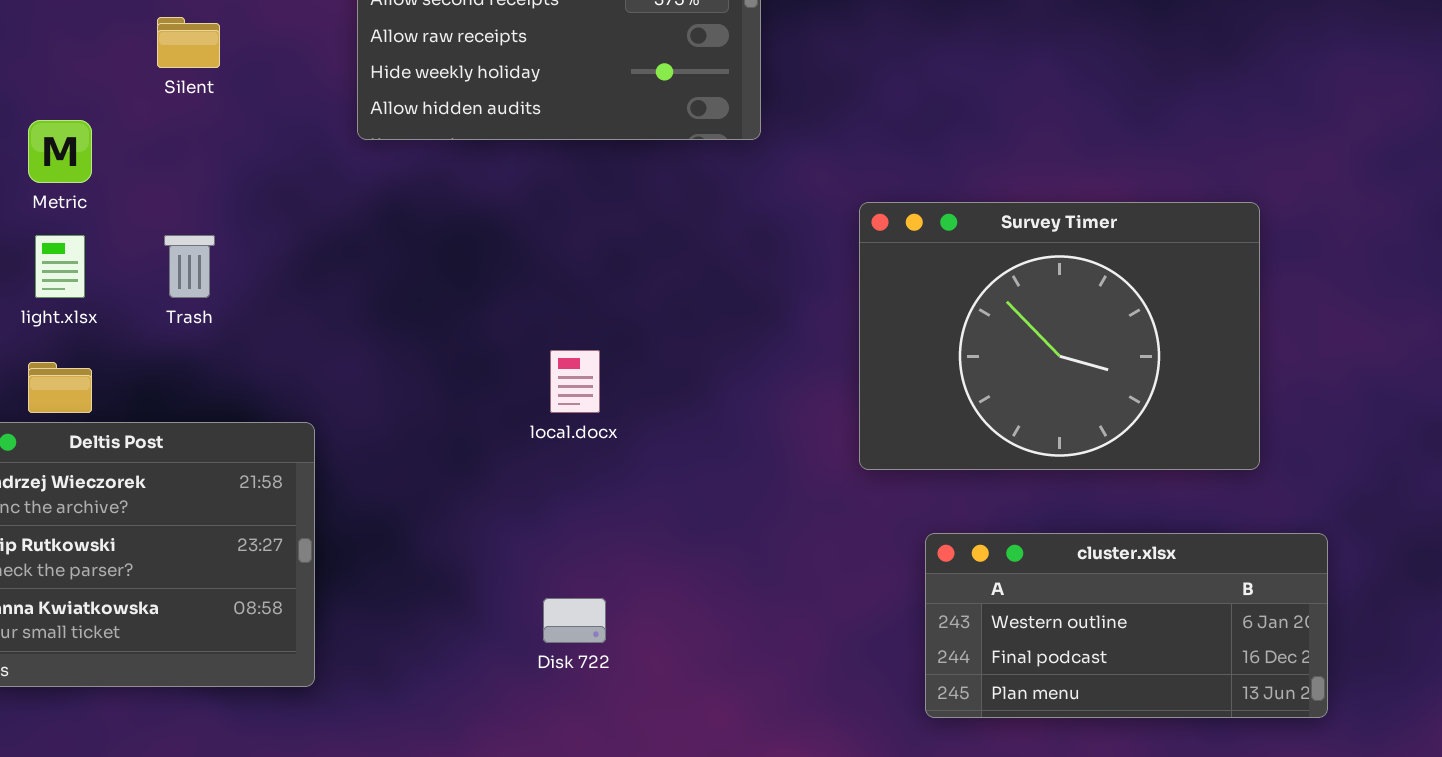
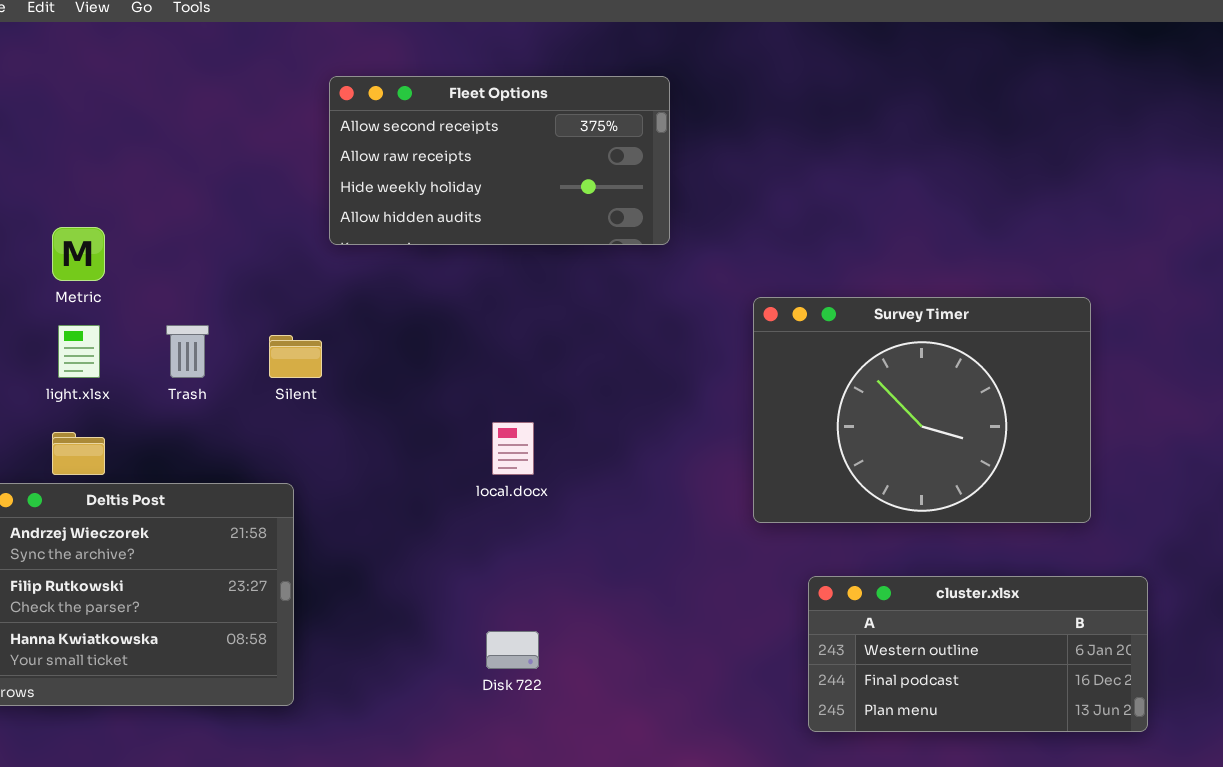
Silent: [157,17,220,68] -> [269,335,322,378], moved

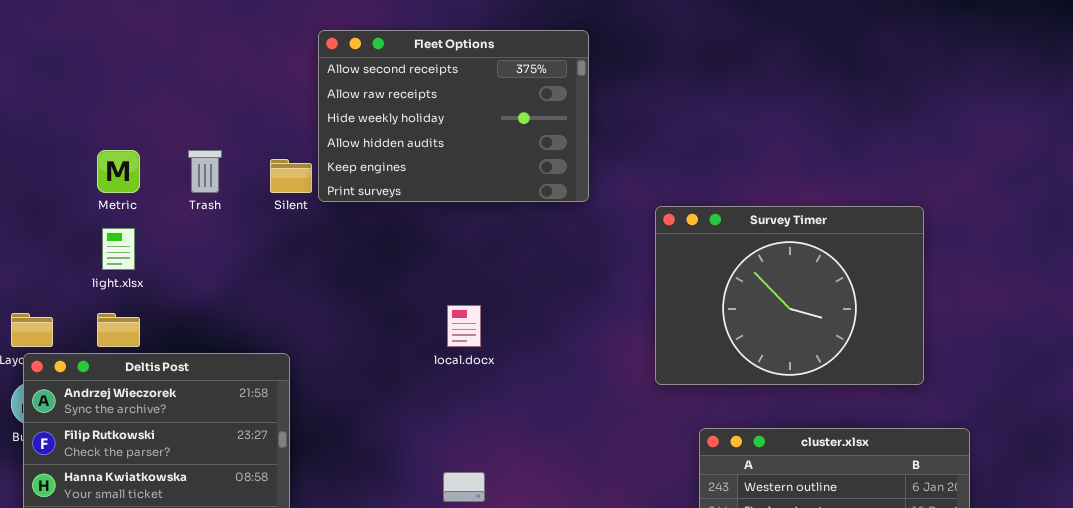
Fleet Options: [329,76,670,245] -> [318,30,589,202], resized
Trash: [166,325,209,378] -> [188,150,222,193], moved
Silent: [269,335,322,378] -> [270,159,312,193], moved

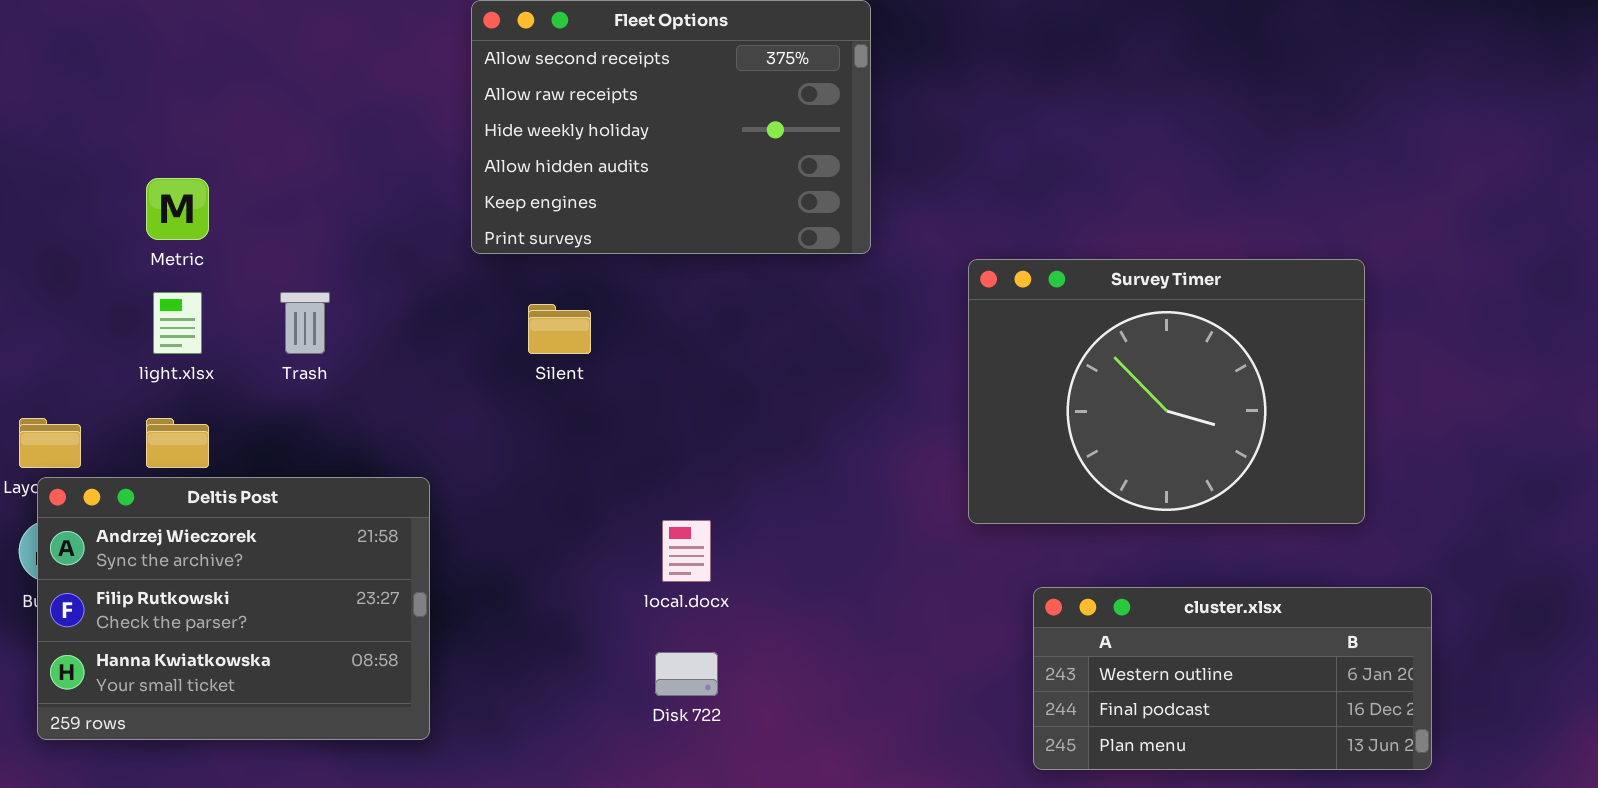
Trash: [188,150,222,193] -> [280,292,330,354], moved
Silent: [270,159,312,193] -> [528,304,591,354], moved
local.docx: [447,305,481,347] -> [662,520,711,582], moved

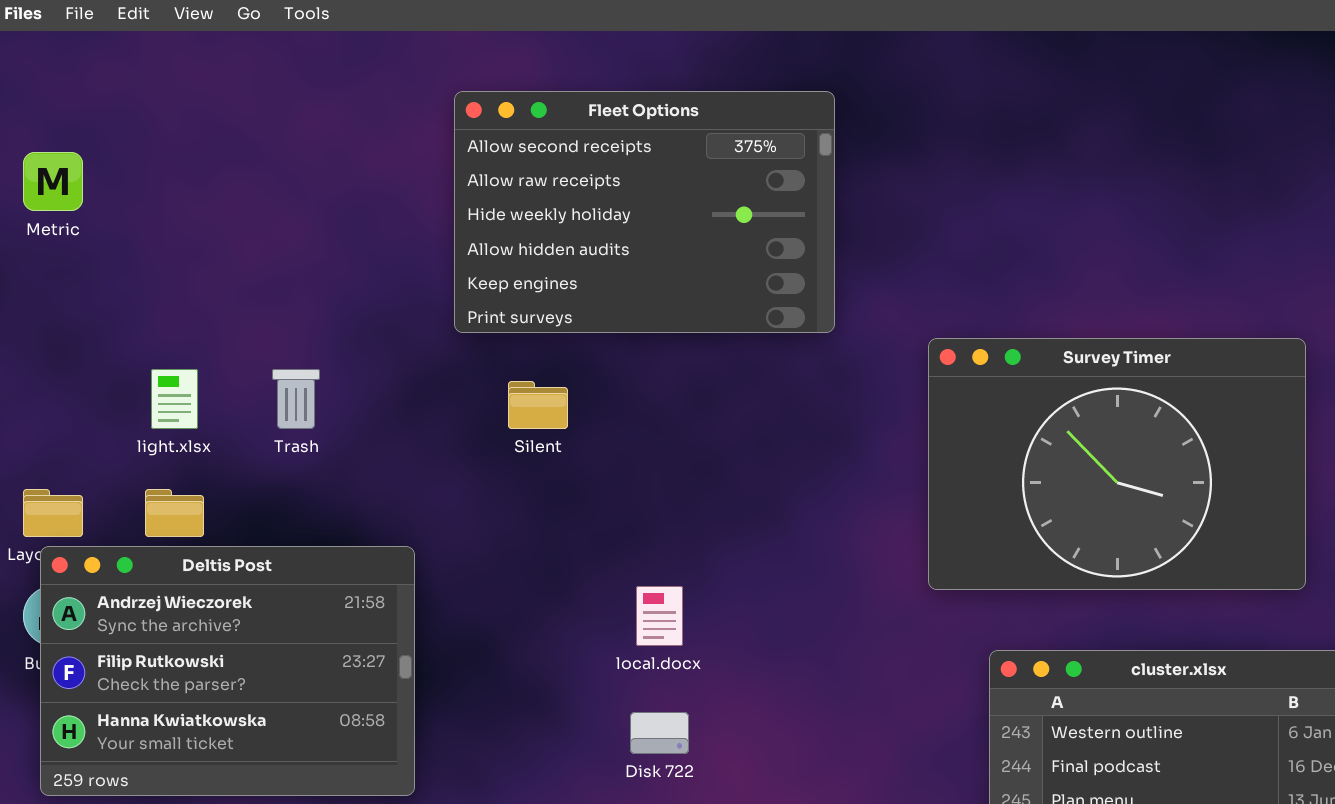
Metric: [146,178,209,240] -> [23,152,83,211], moved

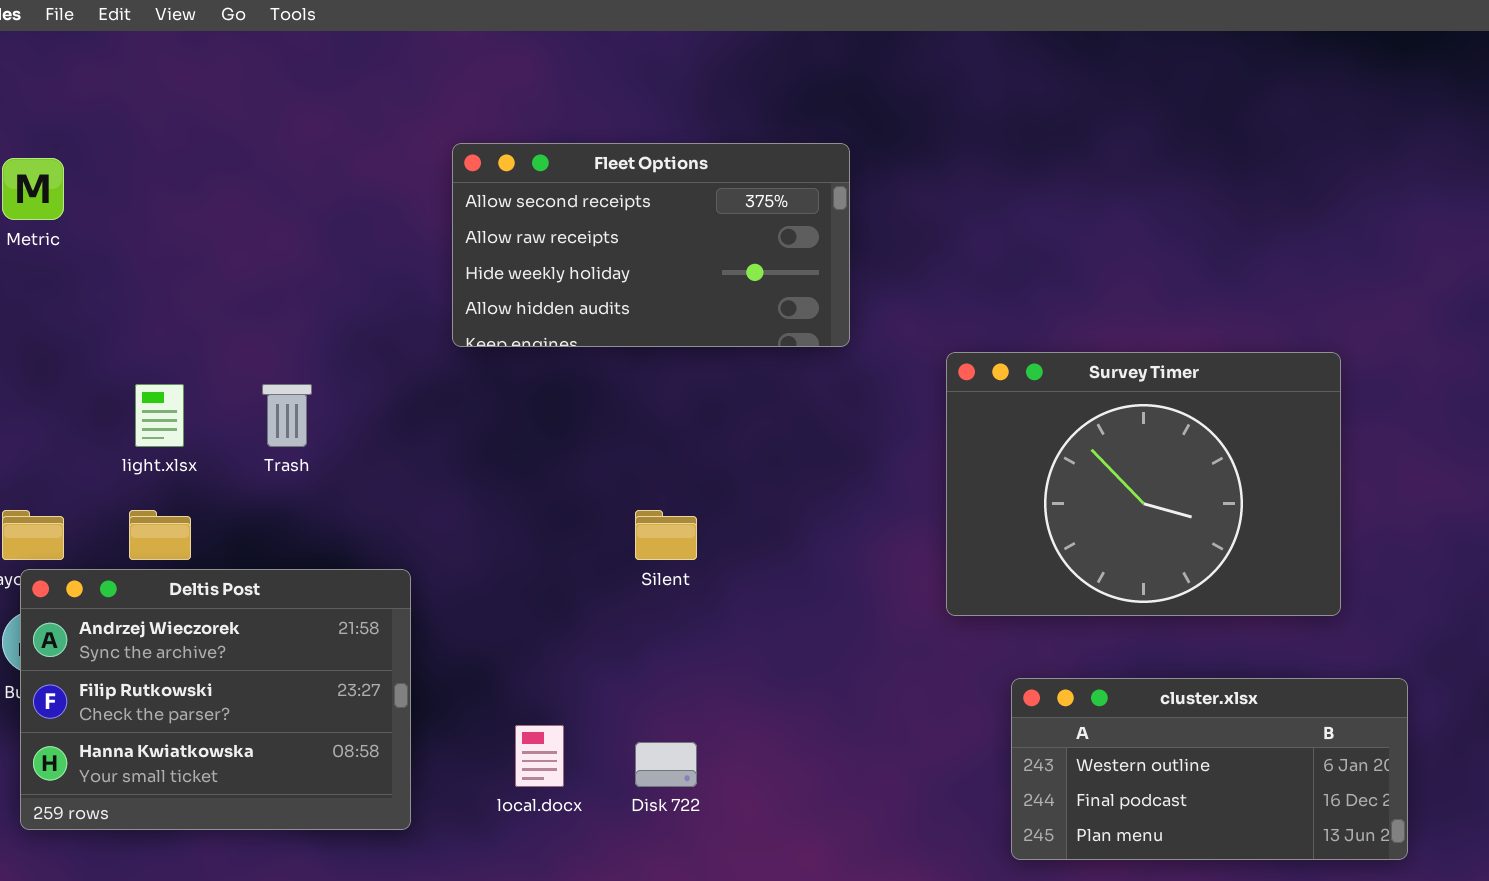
Fleet Options: [454,91,835,333] -> [452,143,850,347], resized
Silent: [508,381,568,429] -> [635,510,697,560], moved
local.docx: [636,586,683,646] -> [515,725,564,787], moved

